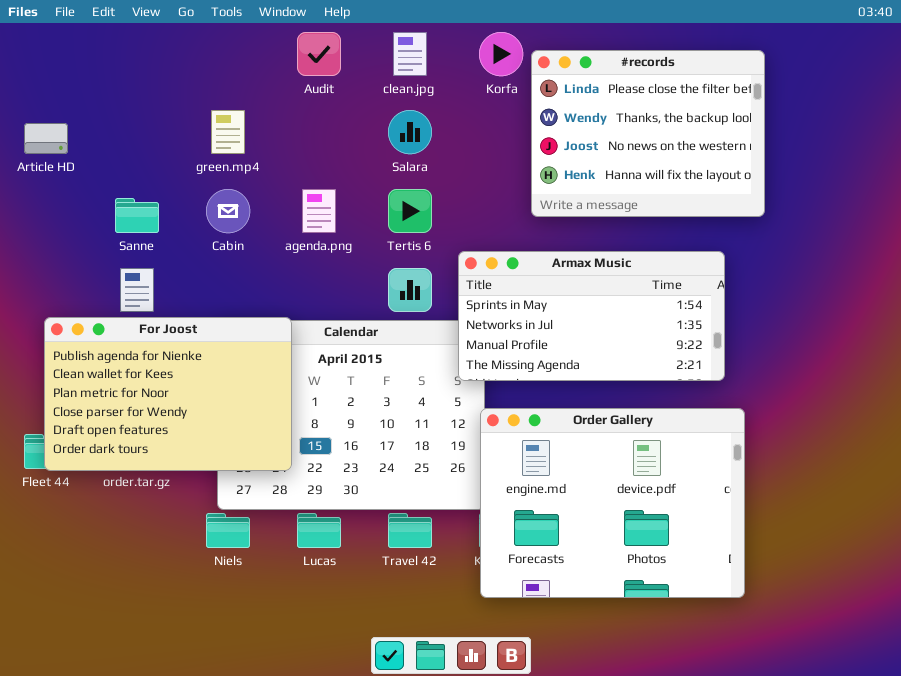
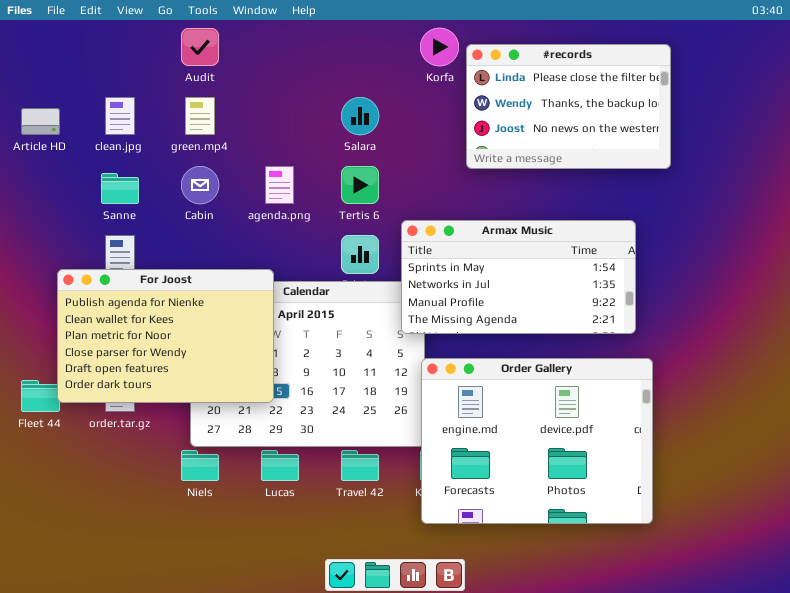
Audit: [297,32,341,76] -> [181,28,219,66], moved
clean.jpg: [393,32,427,76] -> [105,97,135,135], moved
#records: [531,50,765,217] -> [466,44,671,169], resized
For Joost: [44,317,292,471] -> [57,269,274,403], moved

